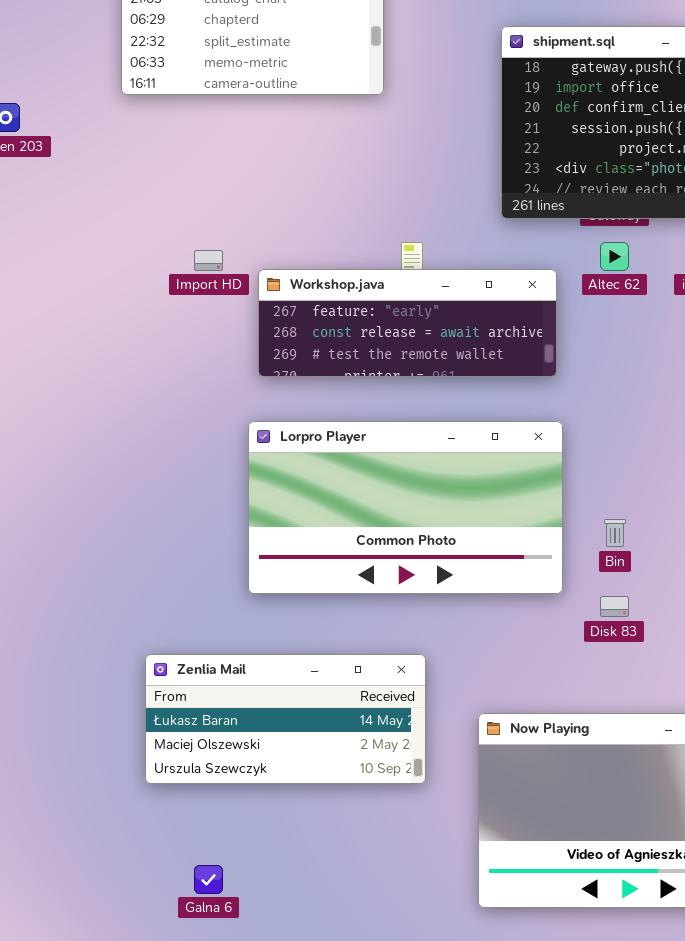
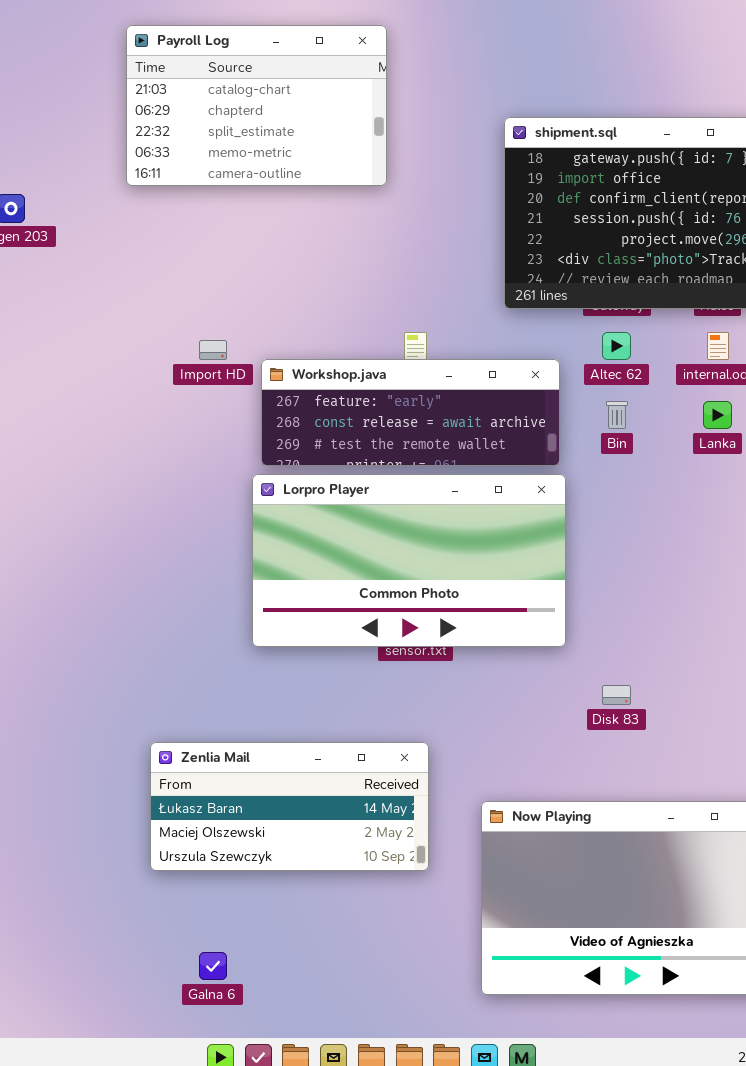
Lorpro Player: [248,421,563,594] -> [252,474,566,647], moved
Bin: [604,519,626,547] -> [606,401,628,429], moved

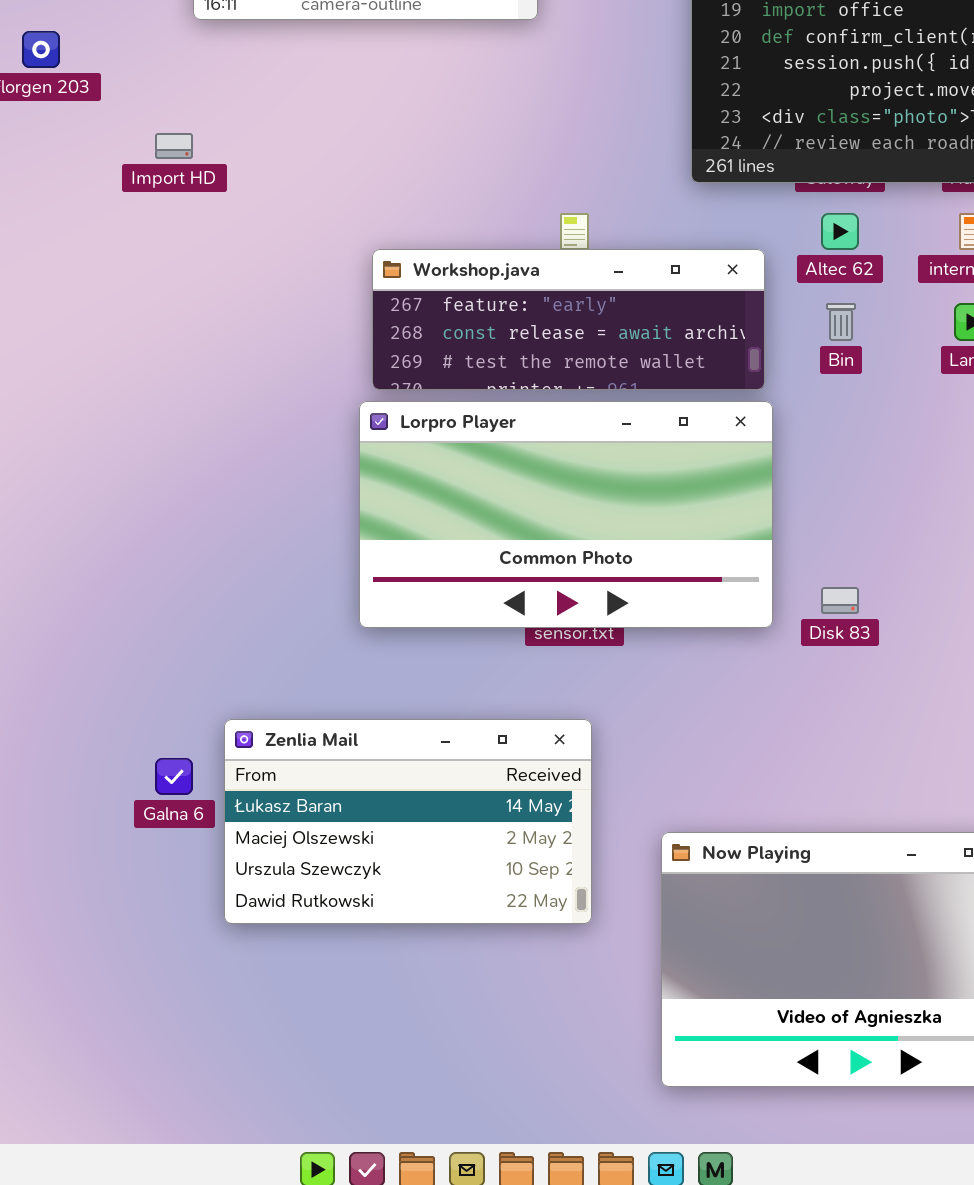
Import HD: [199,340,227,360] -> [155,133,193,159], moved
Disk 83: [602,685,631,705] -> [821,587,859,614], moved
Zenlia Mail: [150,742,429,871] -> [224,719,592,924], resized
Galna 6: [199,952,227,980] -> [155,758,193,795], moved

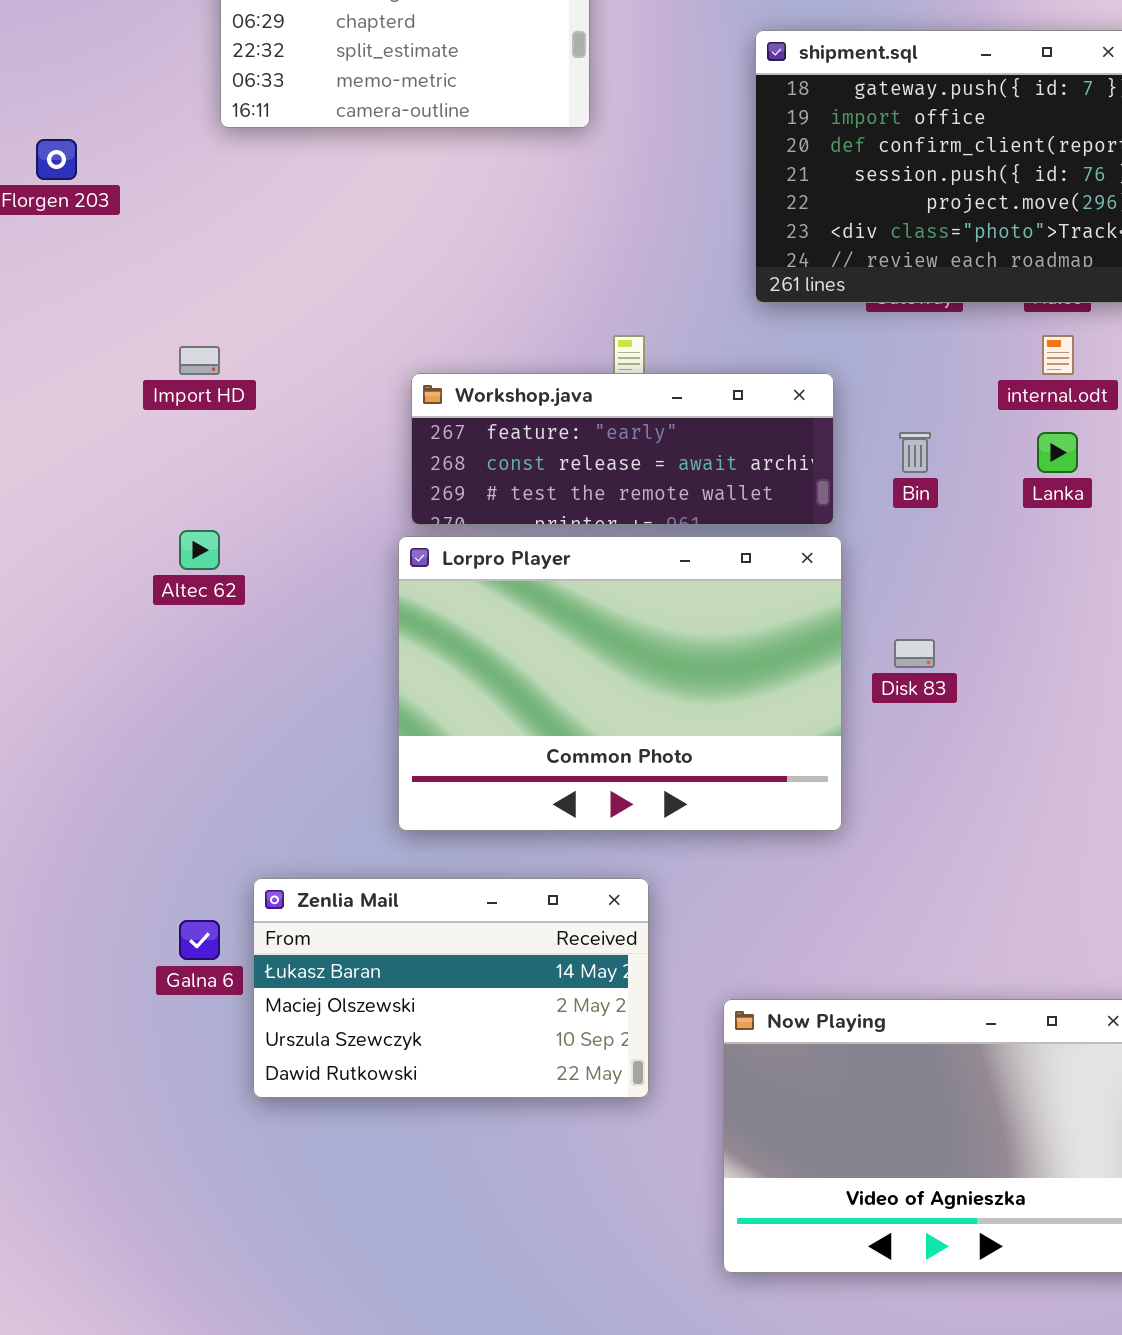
Import HD: [155,133,193,159] -> [179,346,220,375], moved
Altec 62: [821,213,859,250] -> [179,530,220,570], moved
Lorpro Player: [359,401,773,628] -> [398,536,842,831], resized
Disk 83: [821,587,859,614] -> [894,639,935,668], moved

